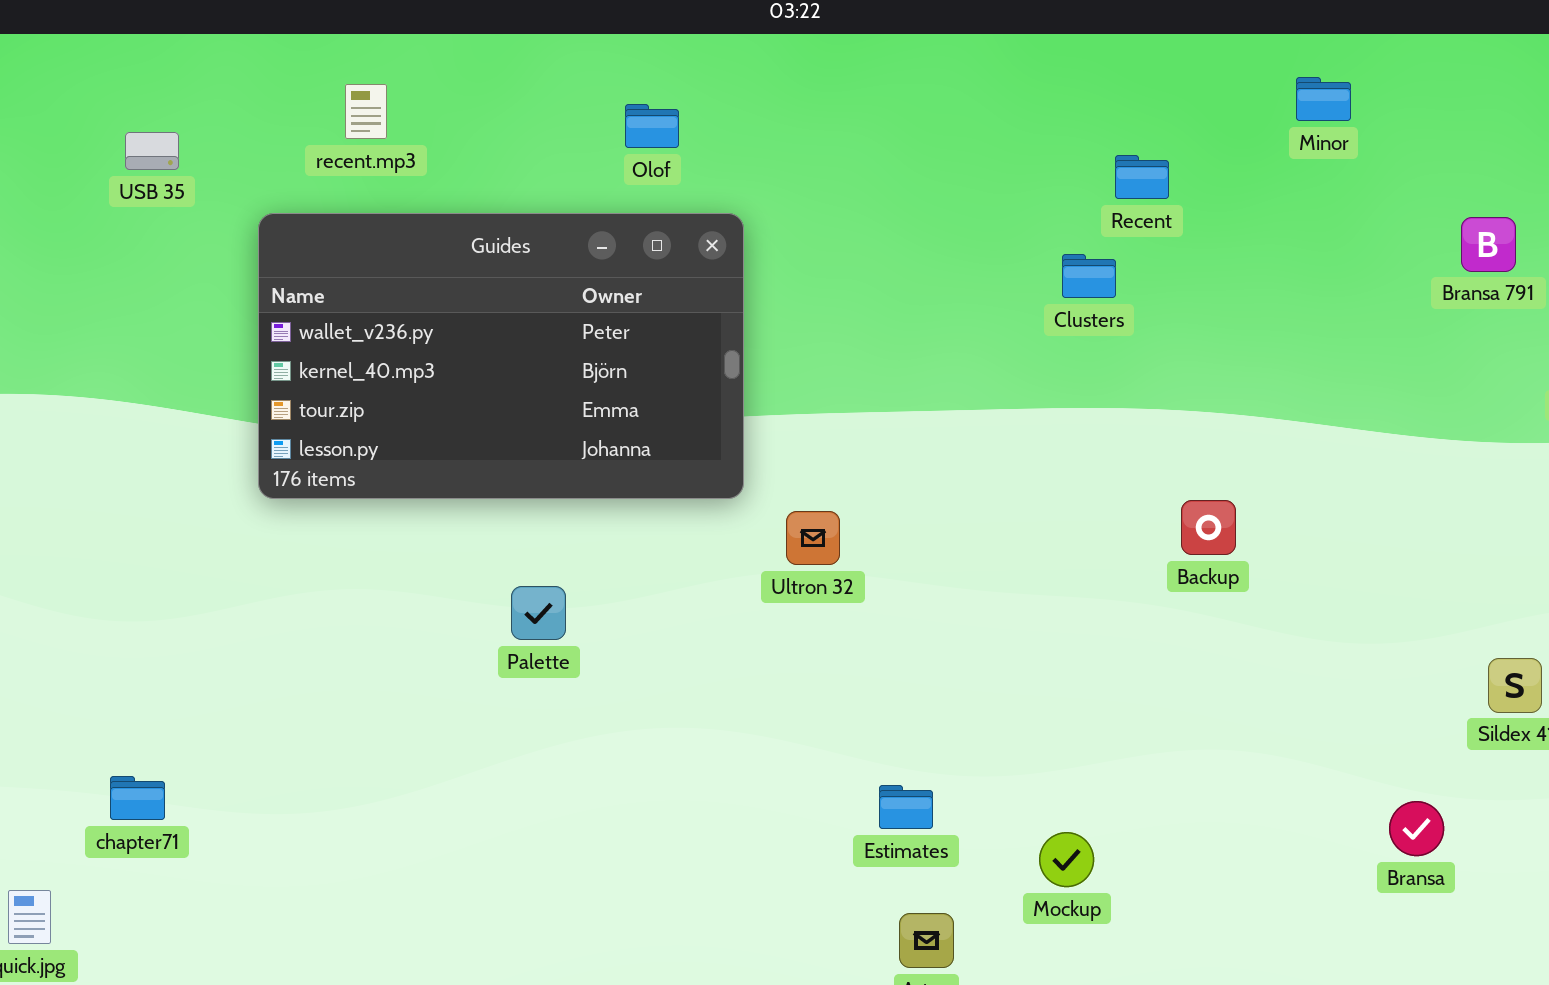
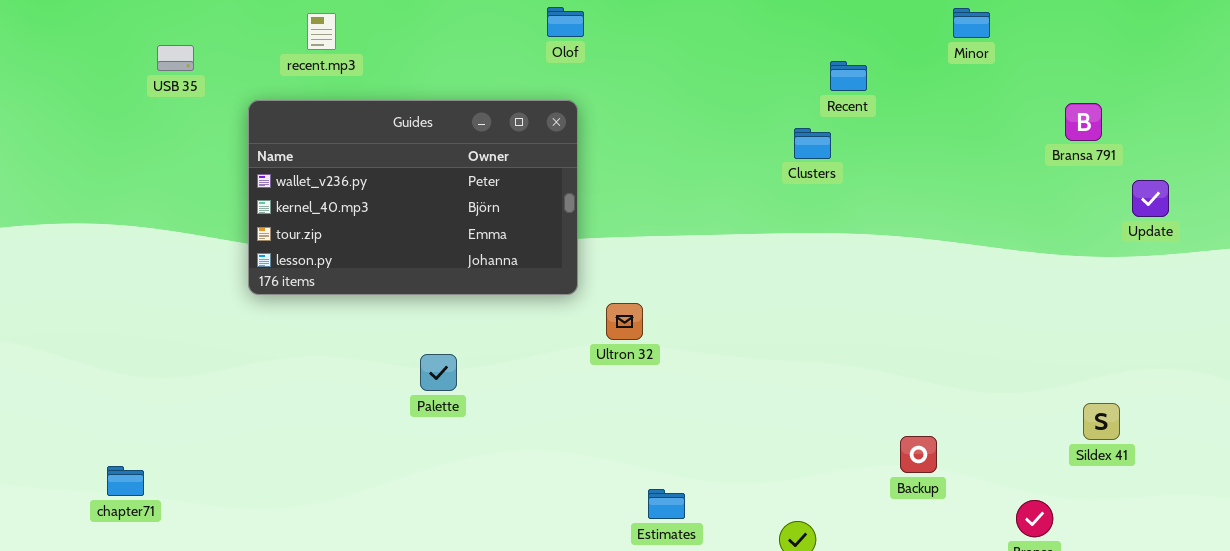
Olof: [625,104,679,148] -> [547,7,584,37], moved
Backup: [1181,500,1236,555] -> [900,436,937,473], moved
chapter71: [110,776,165,820] -> [107,466,144,496], moved
Estimates: [879,785,933,829] -> [648,489,685,519], moved

